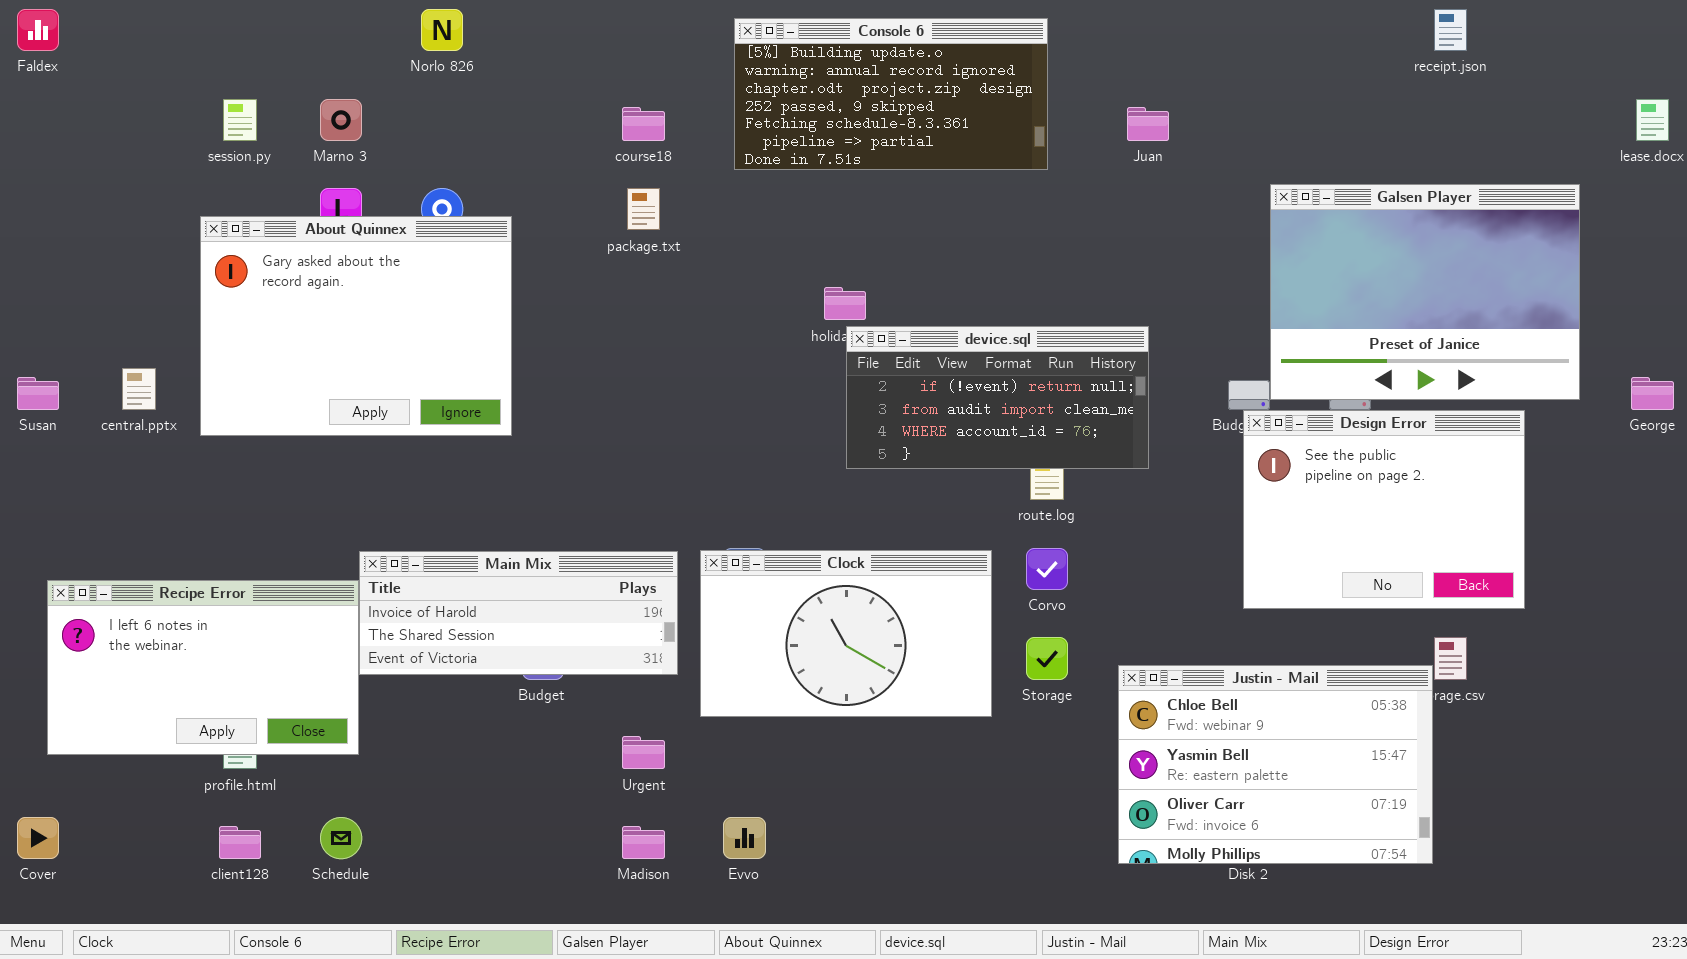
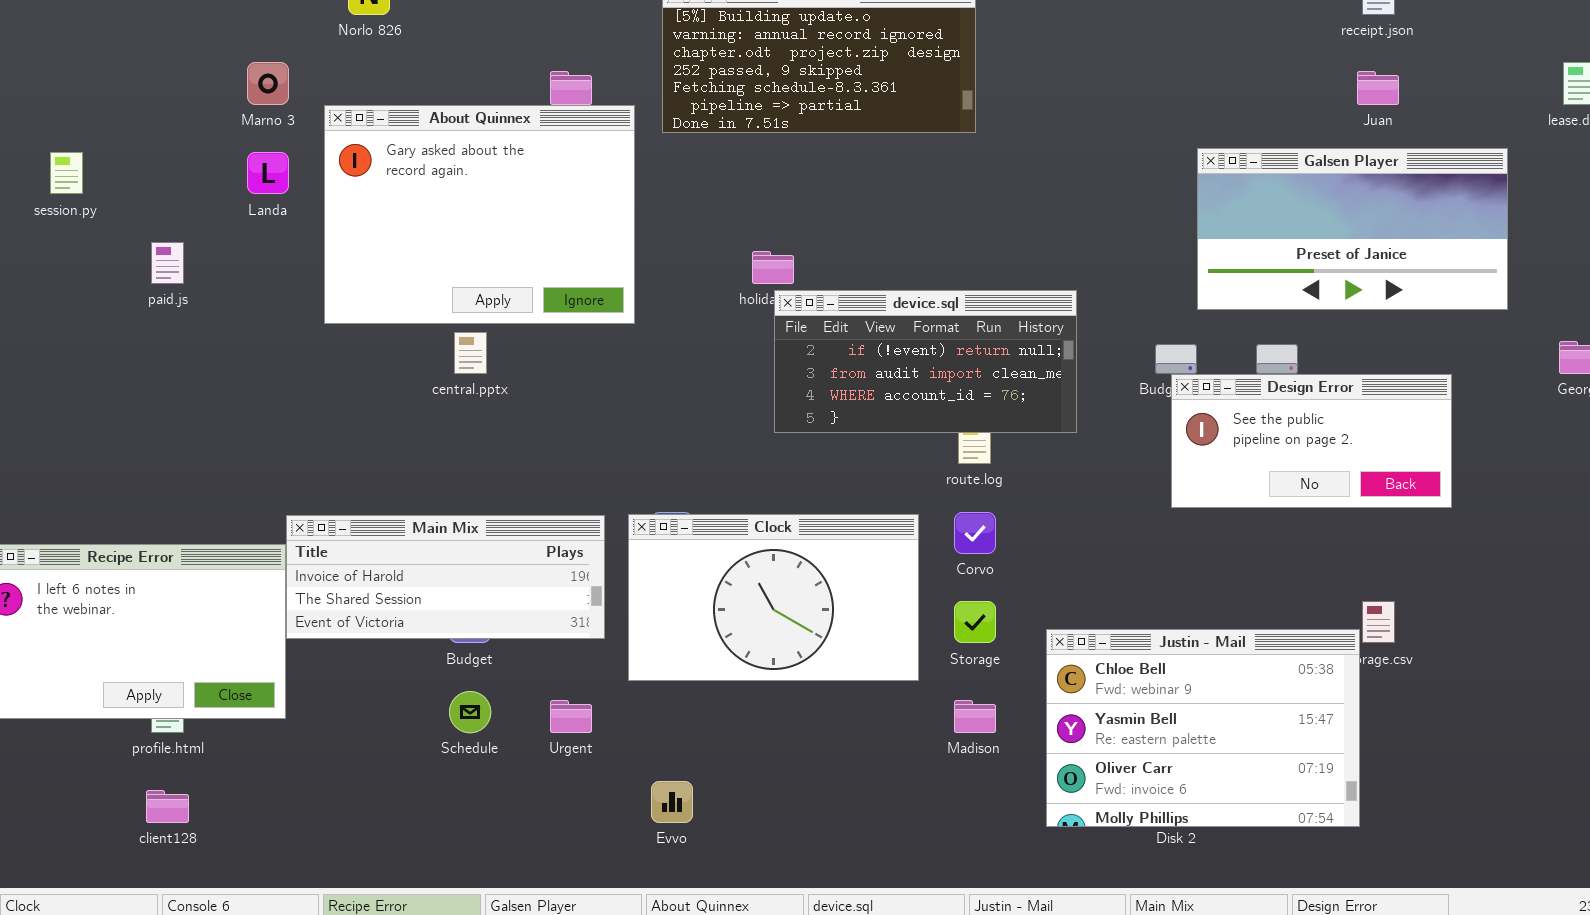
session.py: [223,99,257,141] -> [50,152,83,194], moved
Juan: [1127,107,1169,141] -> [1357,71,1399,105], moved
Galsen Player: [1270,184,1580,400] -> [1197,148,1508,310], resized
About Quinnex: [200,216,512,436] -> [324,105,635,324], moved
central.pptx: [122,368,156,410] -> [454,332,487,374], moved
Design Error: [1243,410,1525,609] -> [1171,374,1452,508], resized
Schedule: [320,817,362,859] -> [449,691,491,733], moved
Madison: [622,826,665,859] -> [954,700,996,733], moved

